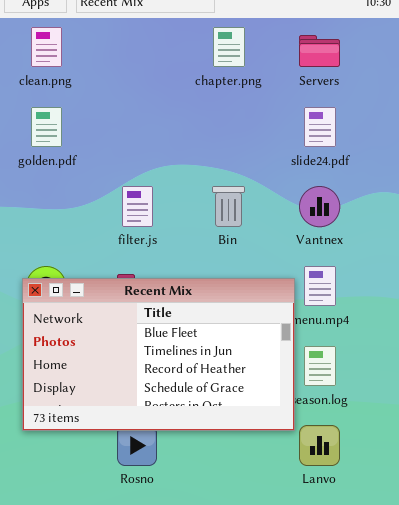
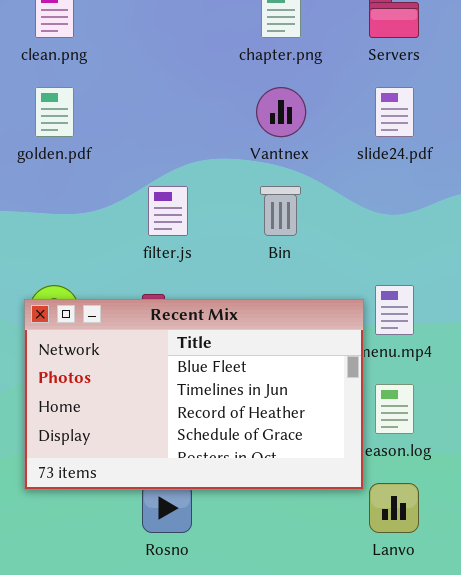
Vantnex: [299,186,340,227] -> [256,87,306,137], moved

